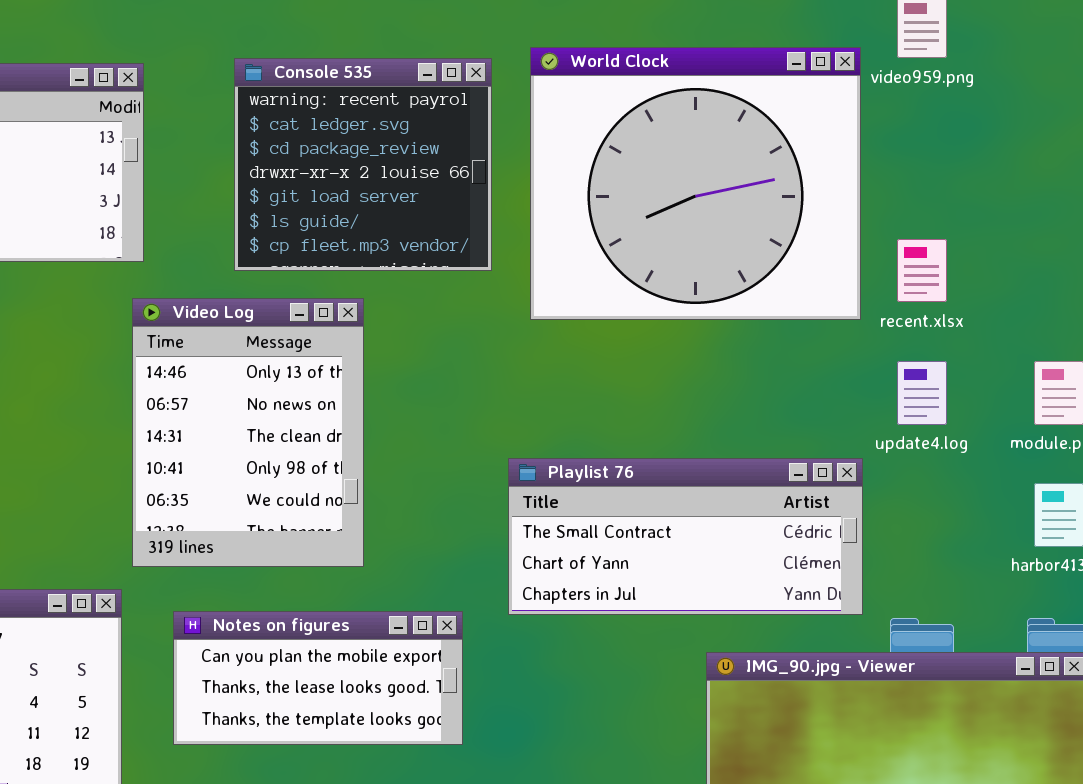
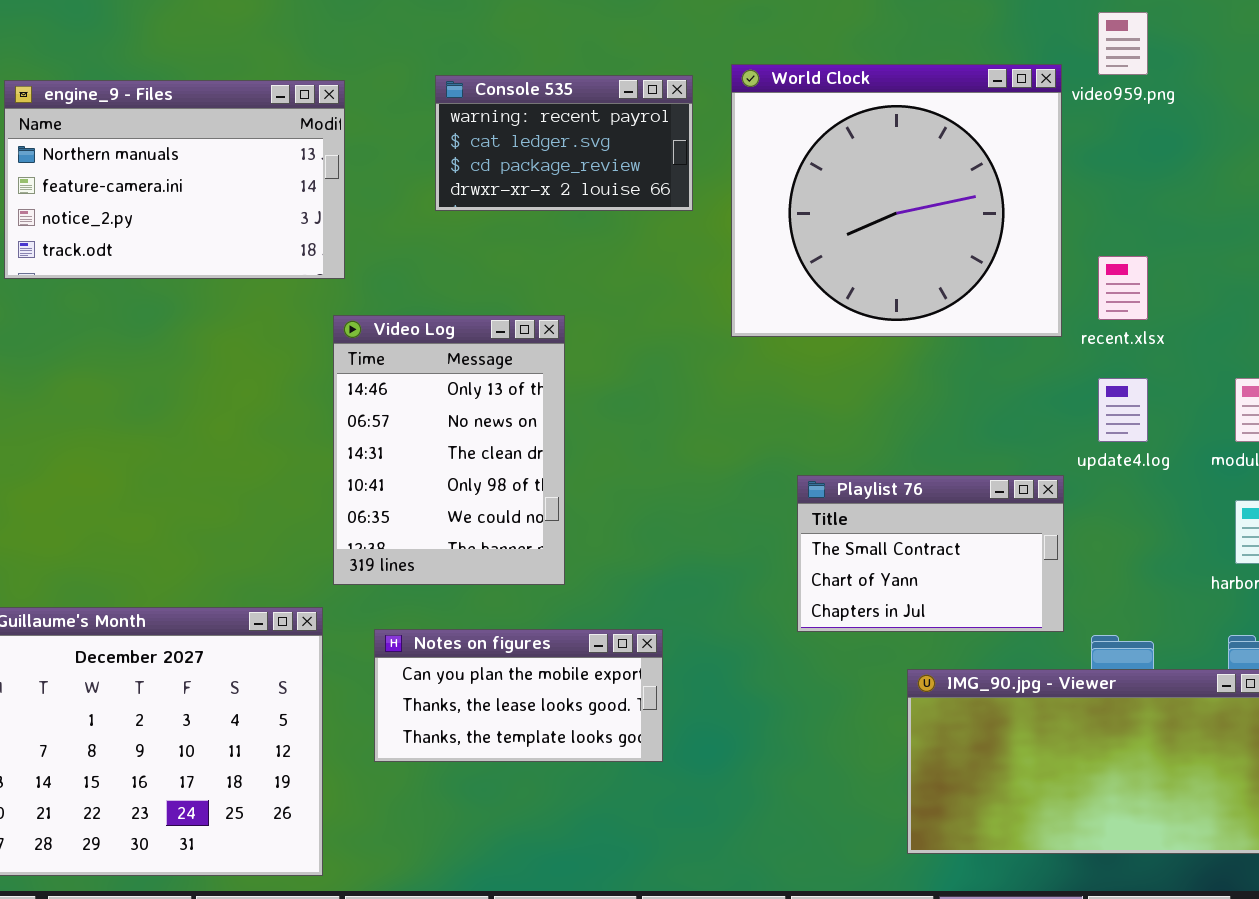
Console 535: [234,58,492,271] -> [435,75,693,211], resized
Playlist 76: [508,458,863,615] -> [797,475,1064,632], resized

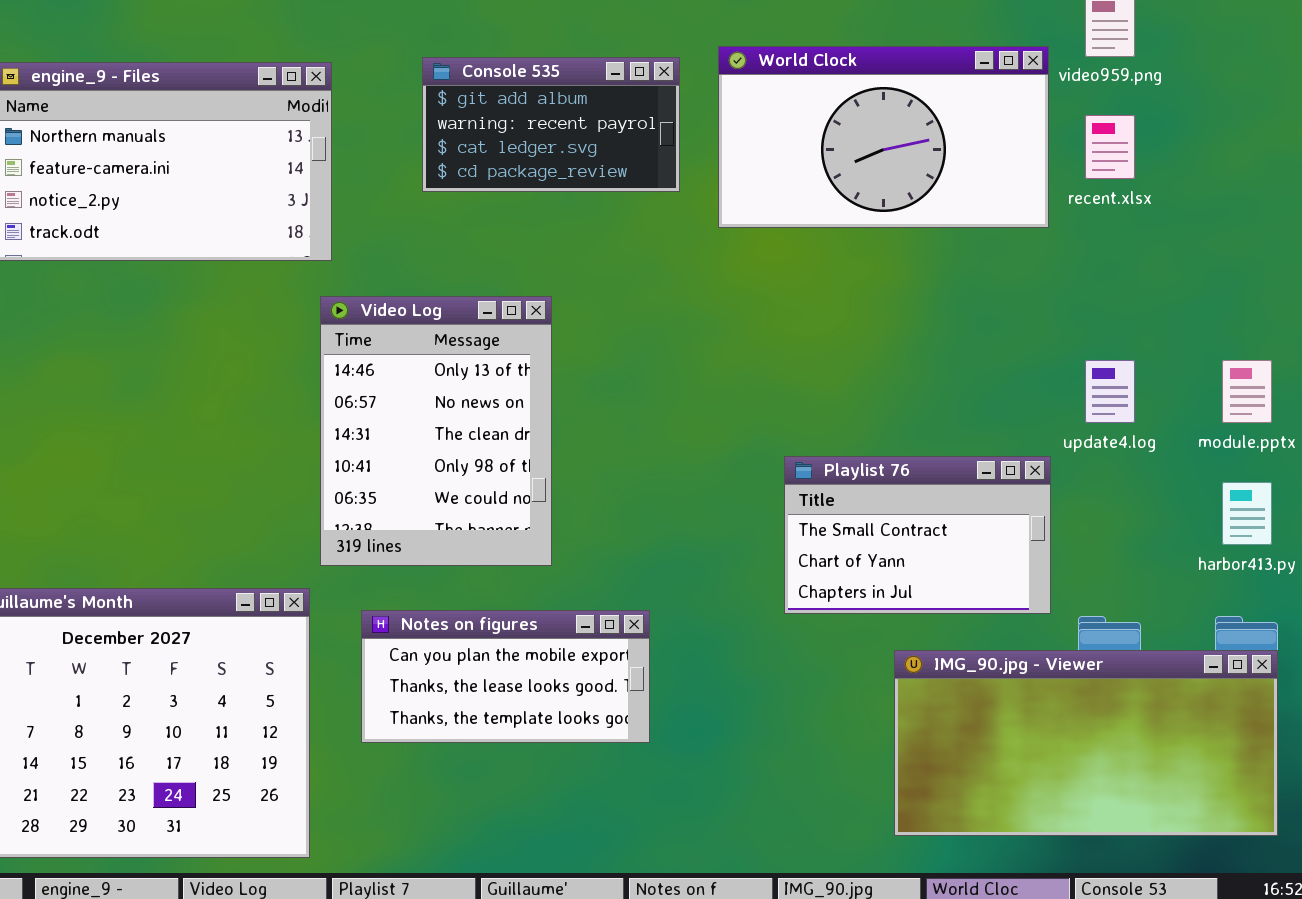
World Clock: [731,64,1062,337] -> [718,46,1049,228], resized
Console 535: [435,75,693,211] -> [422,57,680,192], scrolled up 1 row
recent.xlsx: [1098,256,1148,320] -> [1085,115,1135,179], moved

